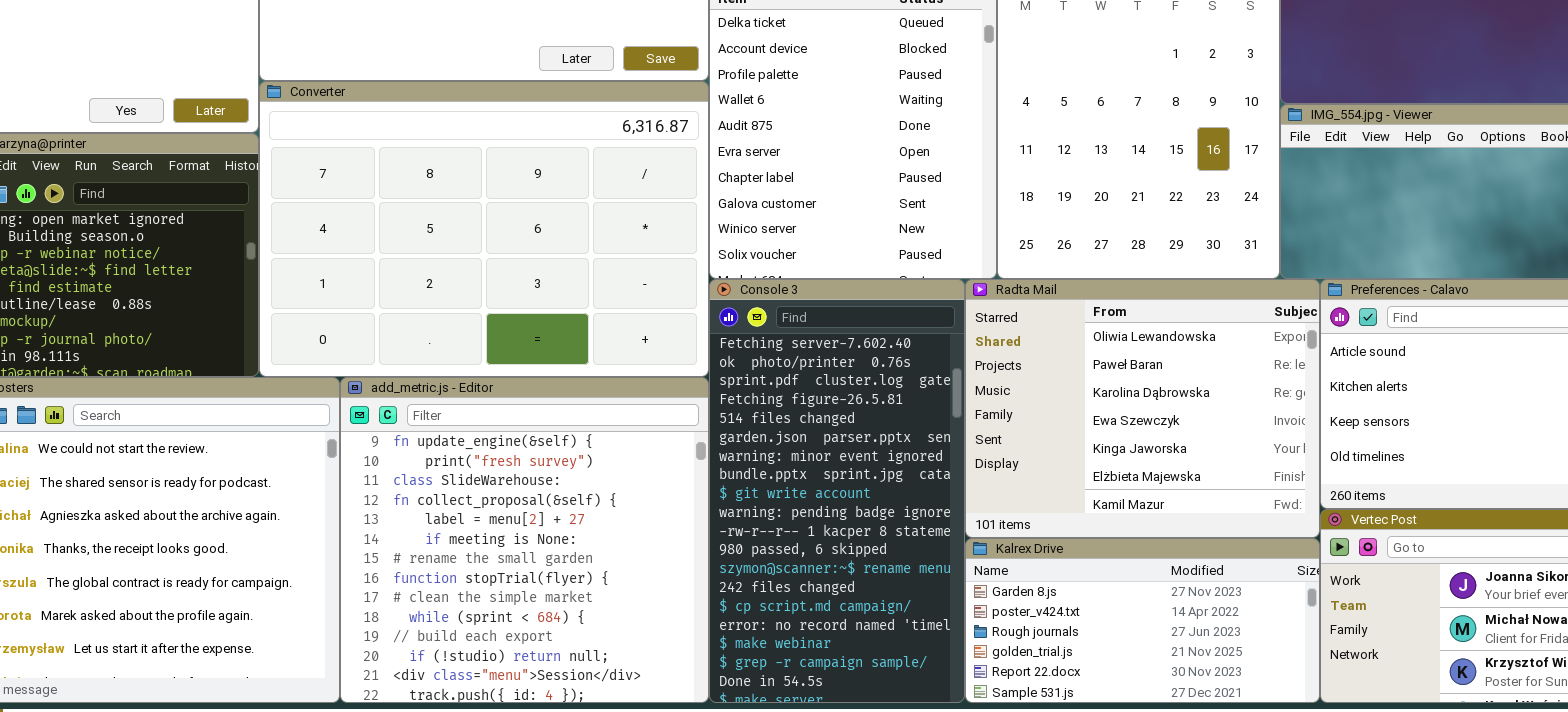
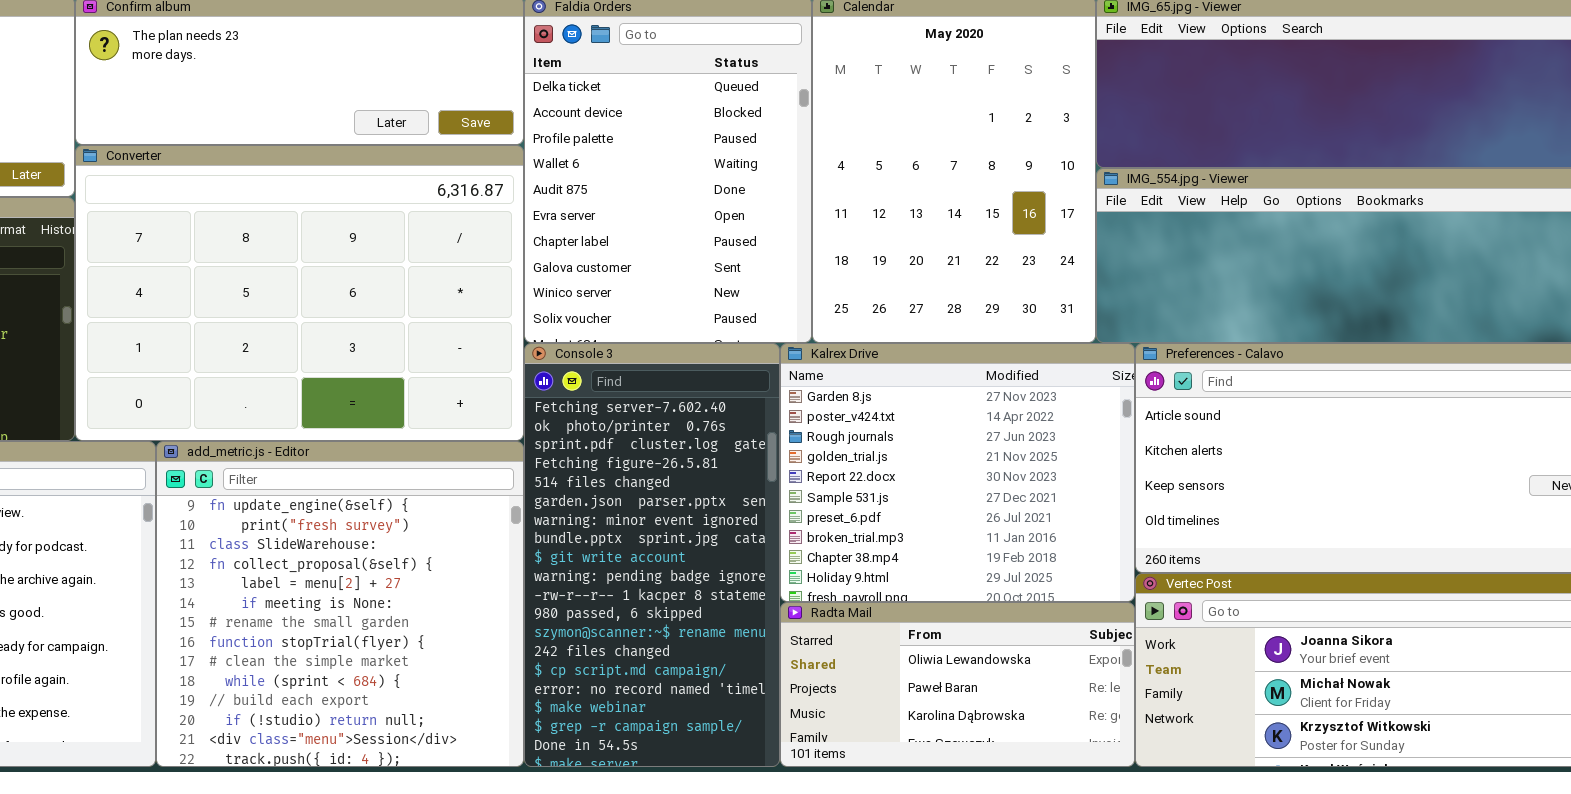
Radta Mail: [965,279,1320,538] -> [780,602,1135,767], moved, resized
Kalrex Drive: [965,538,1320,703] -> [780,343,1135,602], moved, resized

